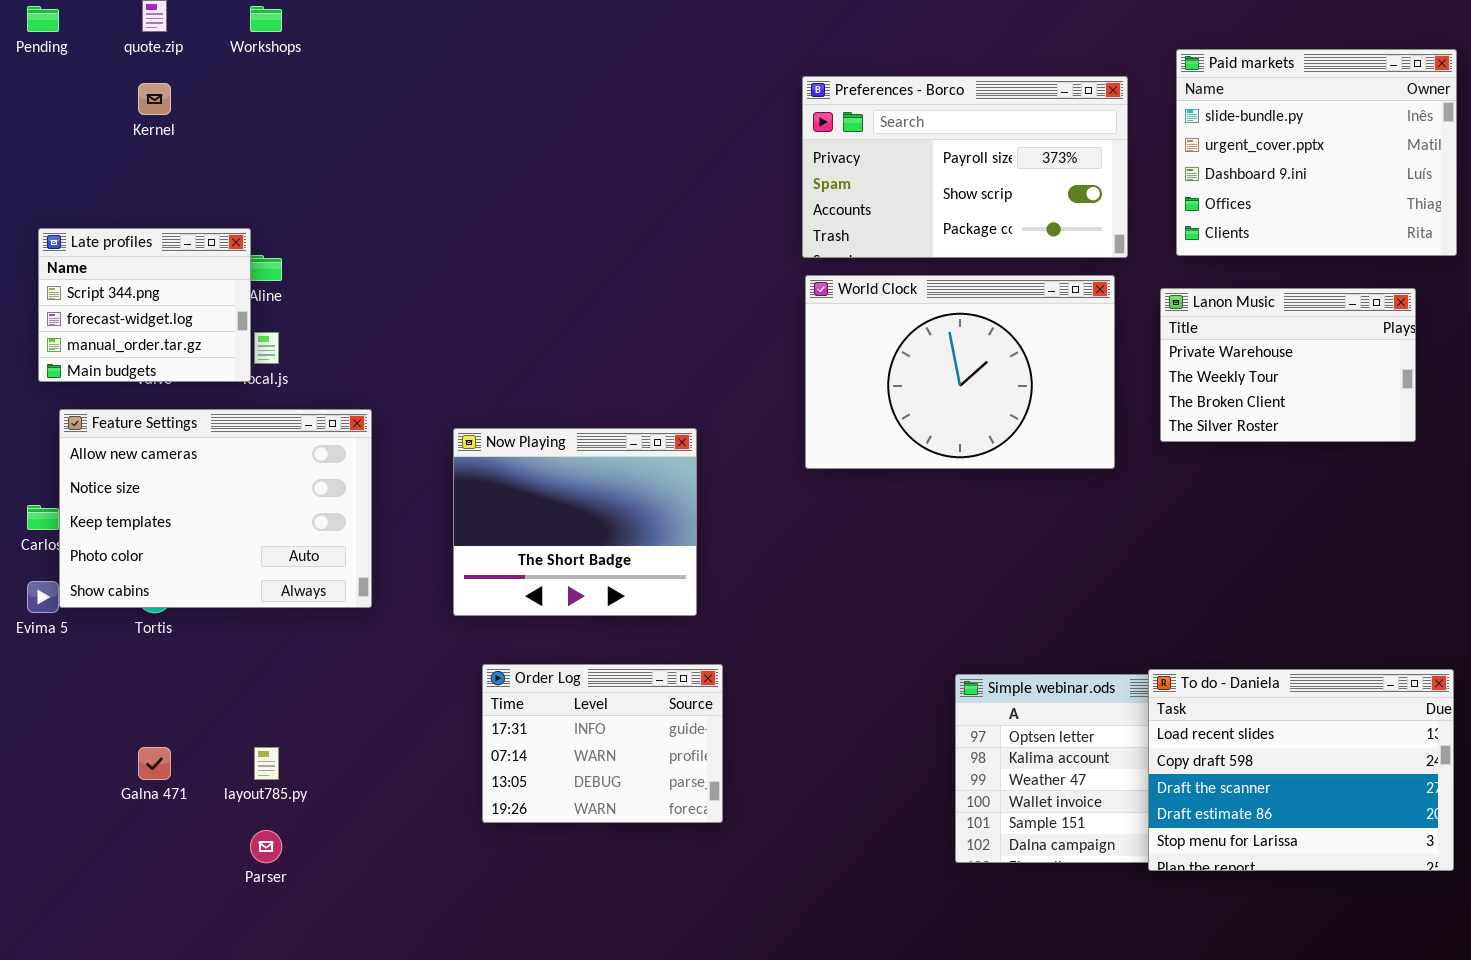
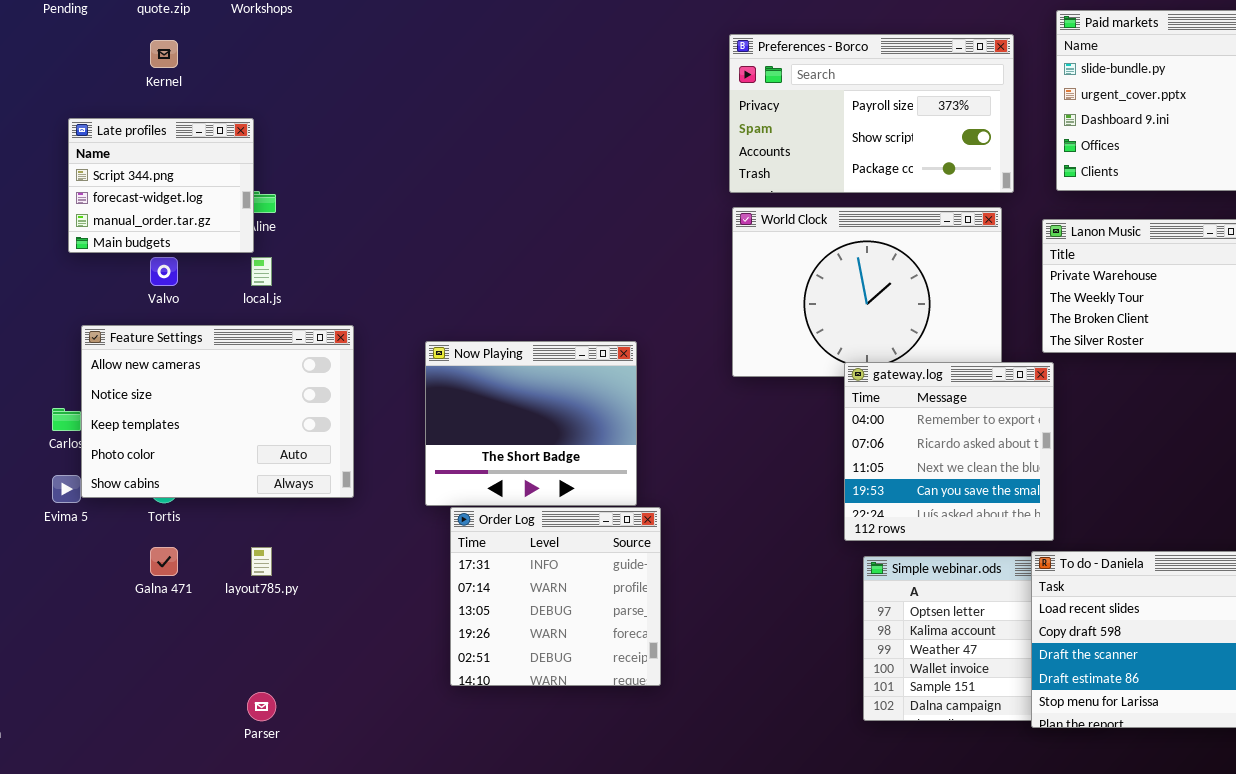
Late profiles: [38,228,251,382] -> [68,118,254,253], moved
gateway.log: none -> [844,362,1054,541], opened
Order Log: [482,664,723,823] -> [450,507,661,686], resized
Galna 471: [138,747,171,780] -> [150,547,178,576], moved
layout785.py: [254,747,279,780] -> [251,547,272,576], moved

